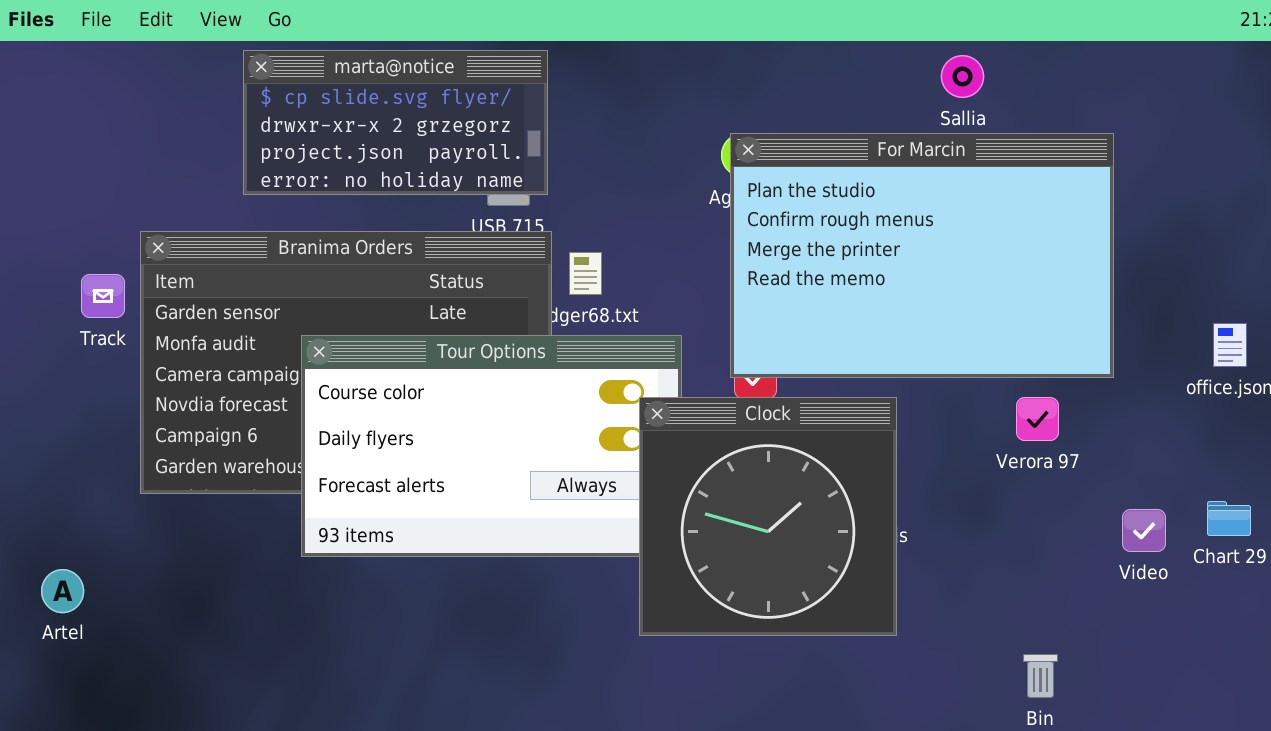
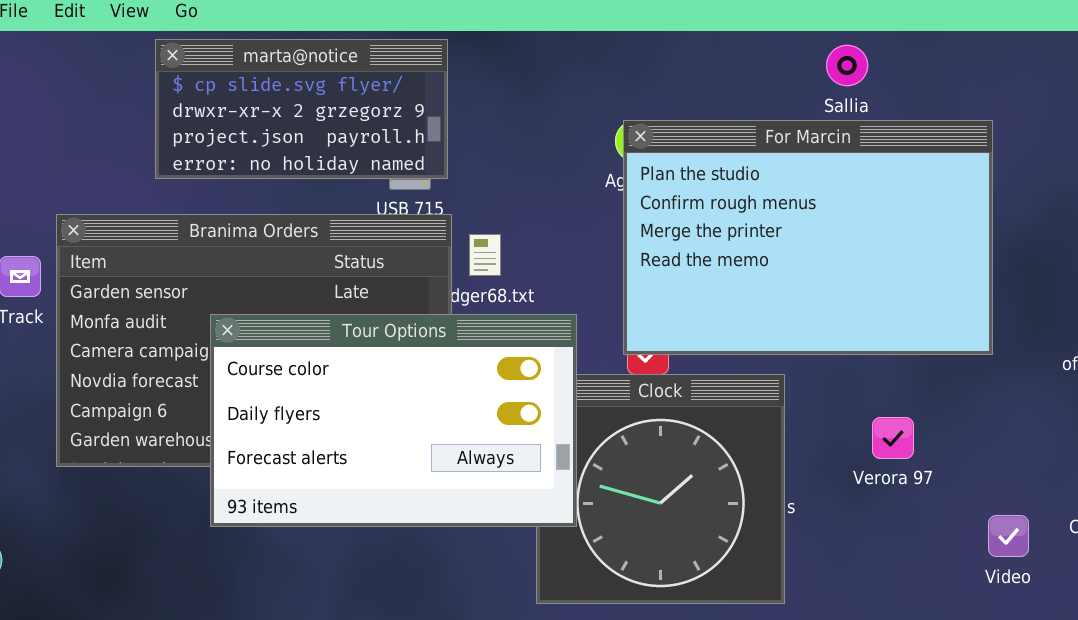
Tour Options: [301,335,682,557] -> [210,314,577,527], raised
Verora 97: [1016,397,1059,441] -> [872,417,914,459], moved
Video: [1122,509,1166,552] -> [988,515,1029,557], moved

